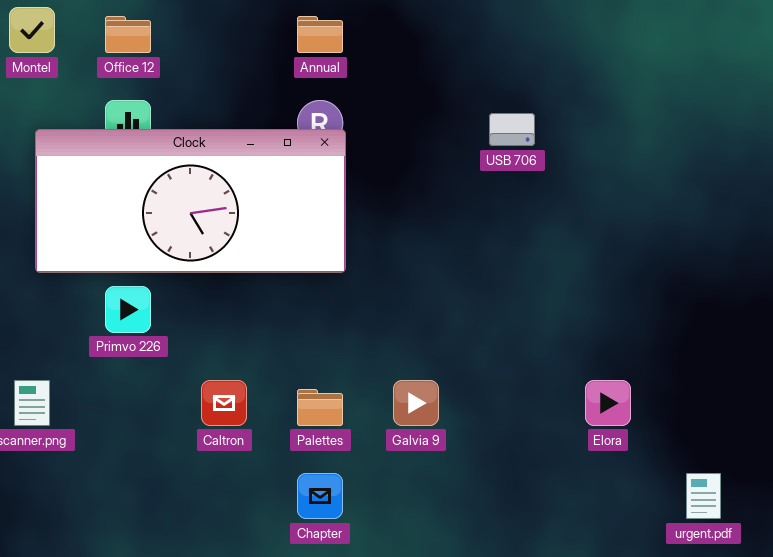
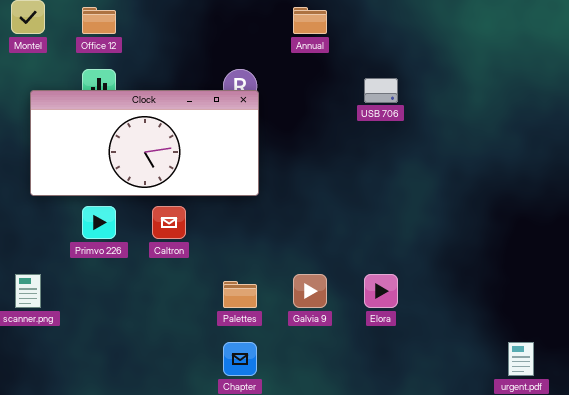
Annual: [297,16,343,53] -> [293,7,327,34], moved
Caltron: [201,380,247,426] -> [152,206,186,239], moved
Elora: [585,380,631,426] -> [364,274,398,308], moved

